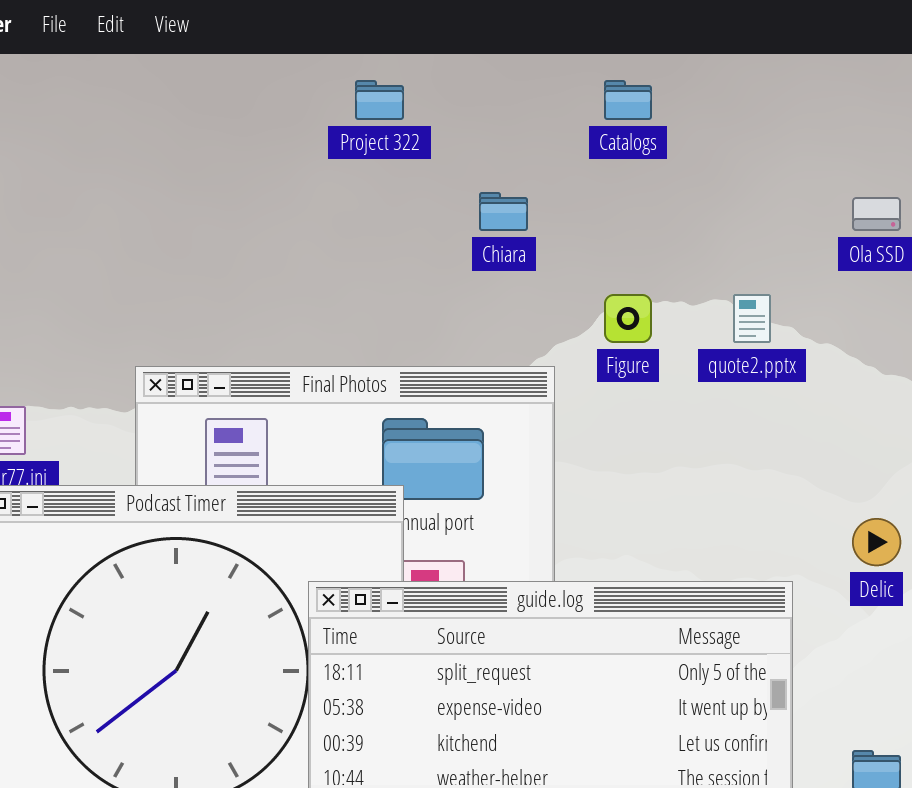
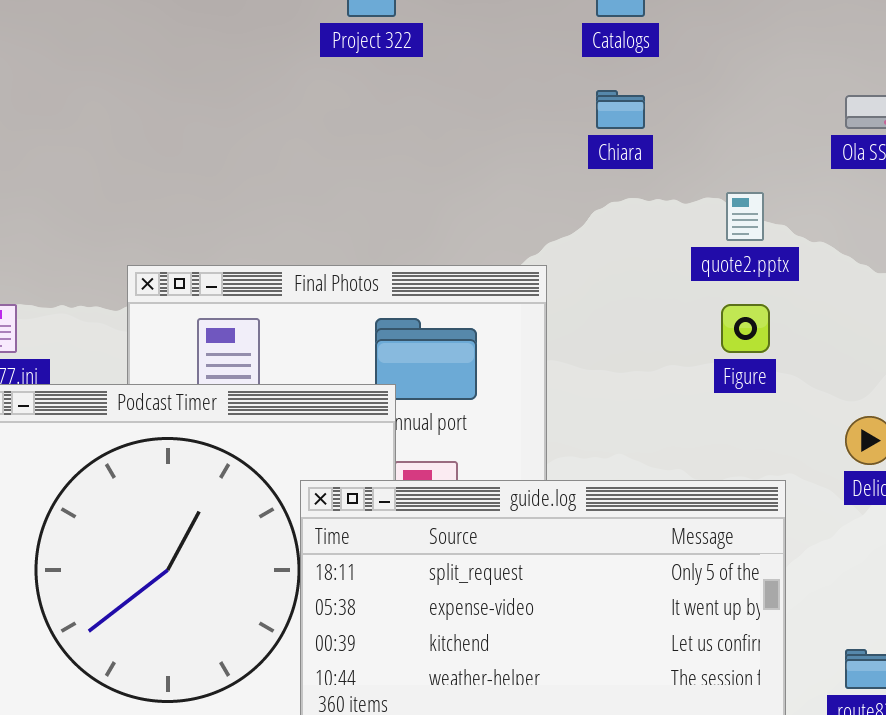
Chiara: [479,192,528,231] -> [596,90,645,129], moved
Figure: [604,294,652,343] -> [721,304,770,353], moved

